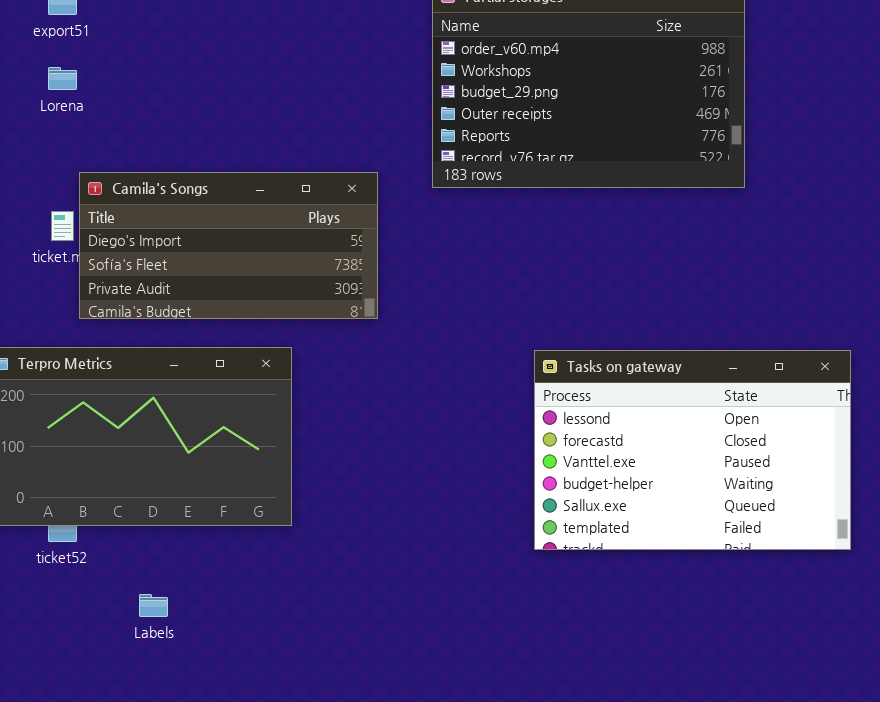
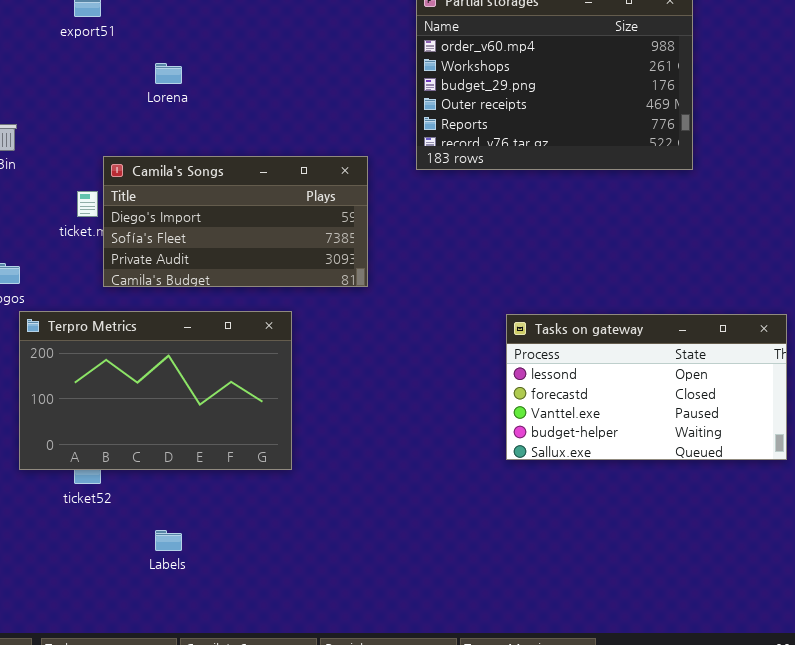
Lorena: [48,67,77,90] -> [155,63,182,84], moved
Tasks on gateway: [534,350,851,550] -> [506,314,787,460], resized

